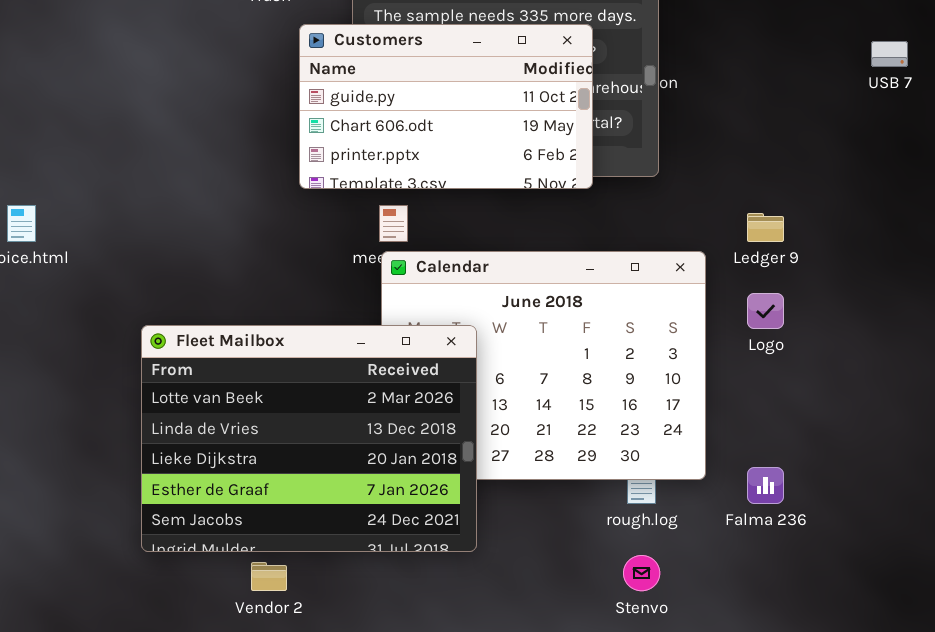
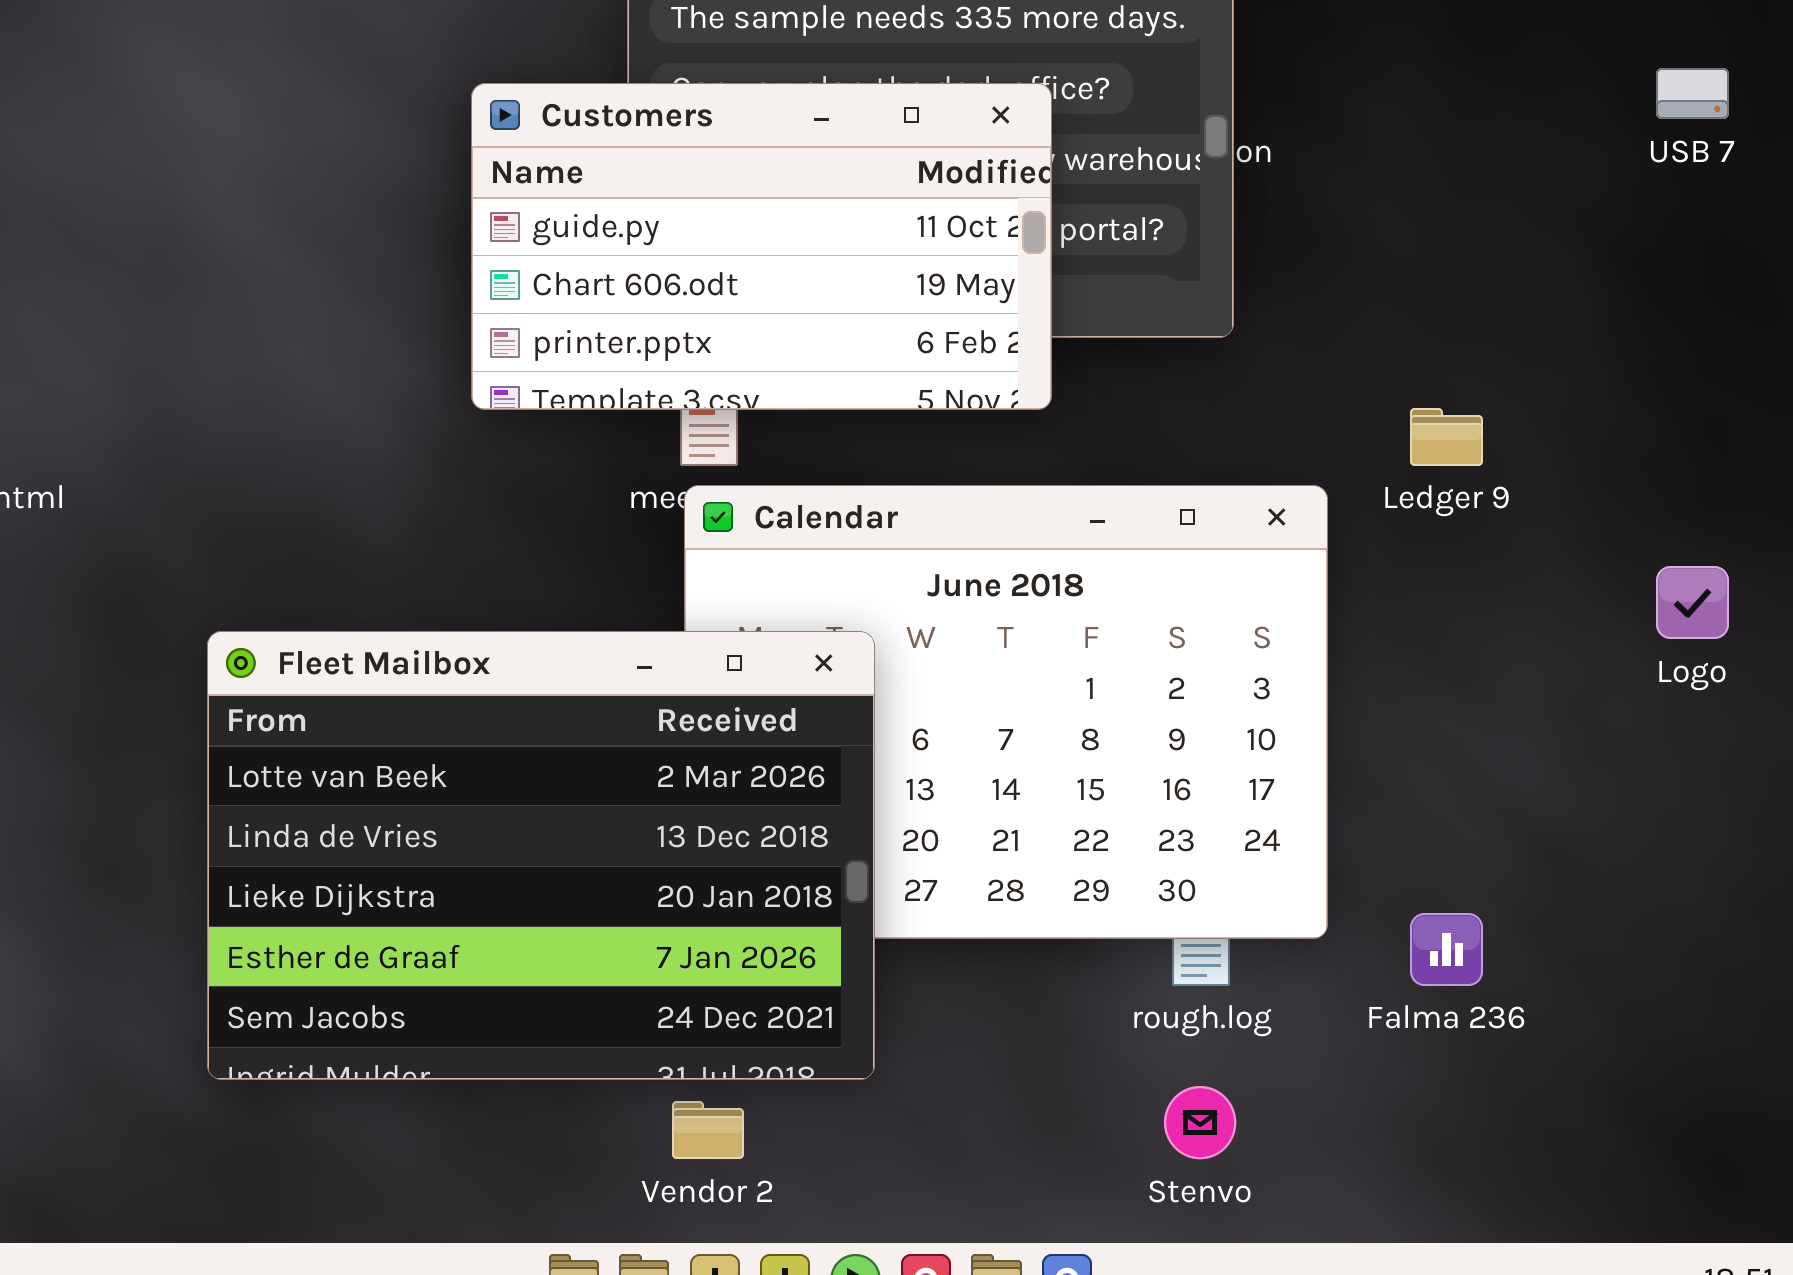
Customers: [299,24,593,189] -> [471,83,1052,410], moved
Logo: [747,293,784,329] -> [1656,566,1729,639], moved
Vendor 2: [251,562,287,591] -> [672,1101,744,1159], moved

